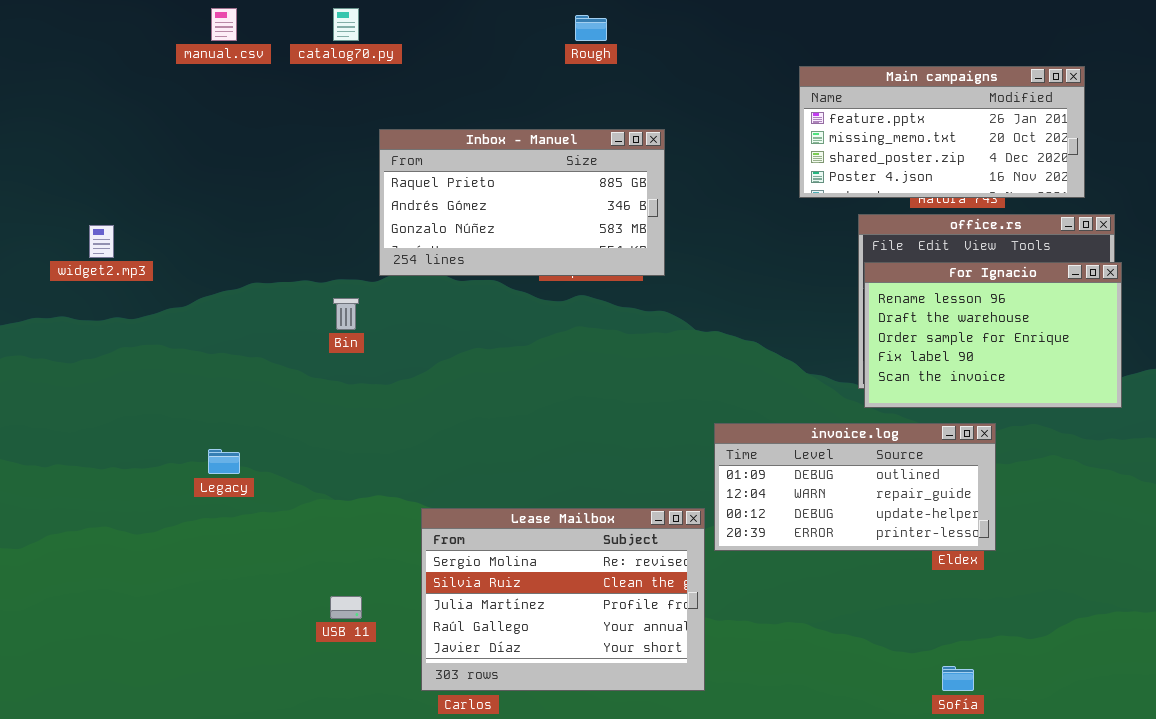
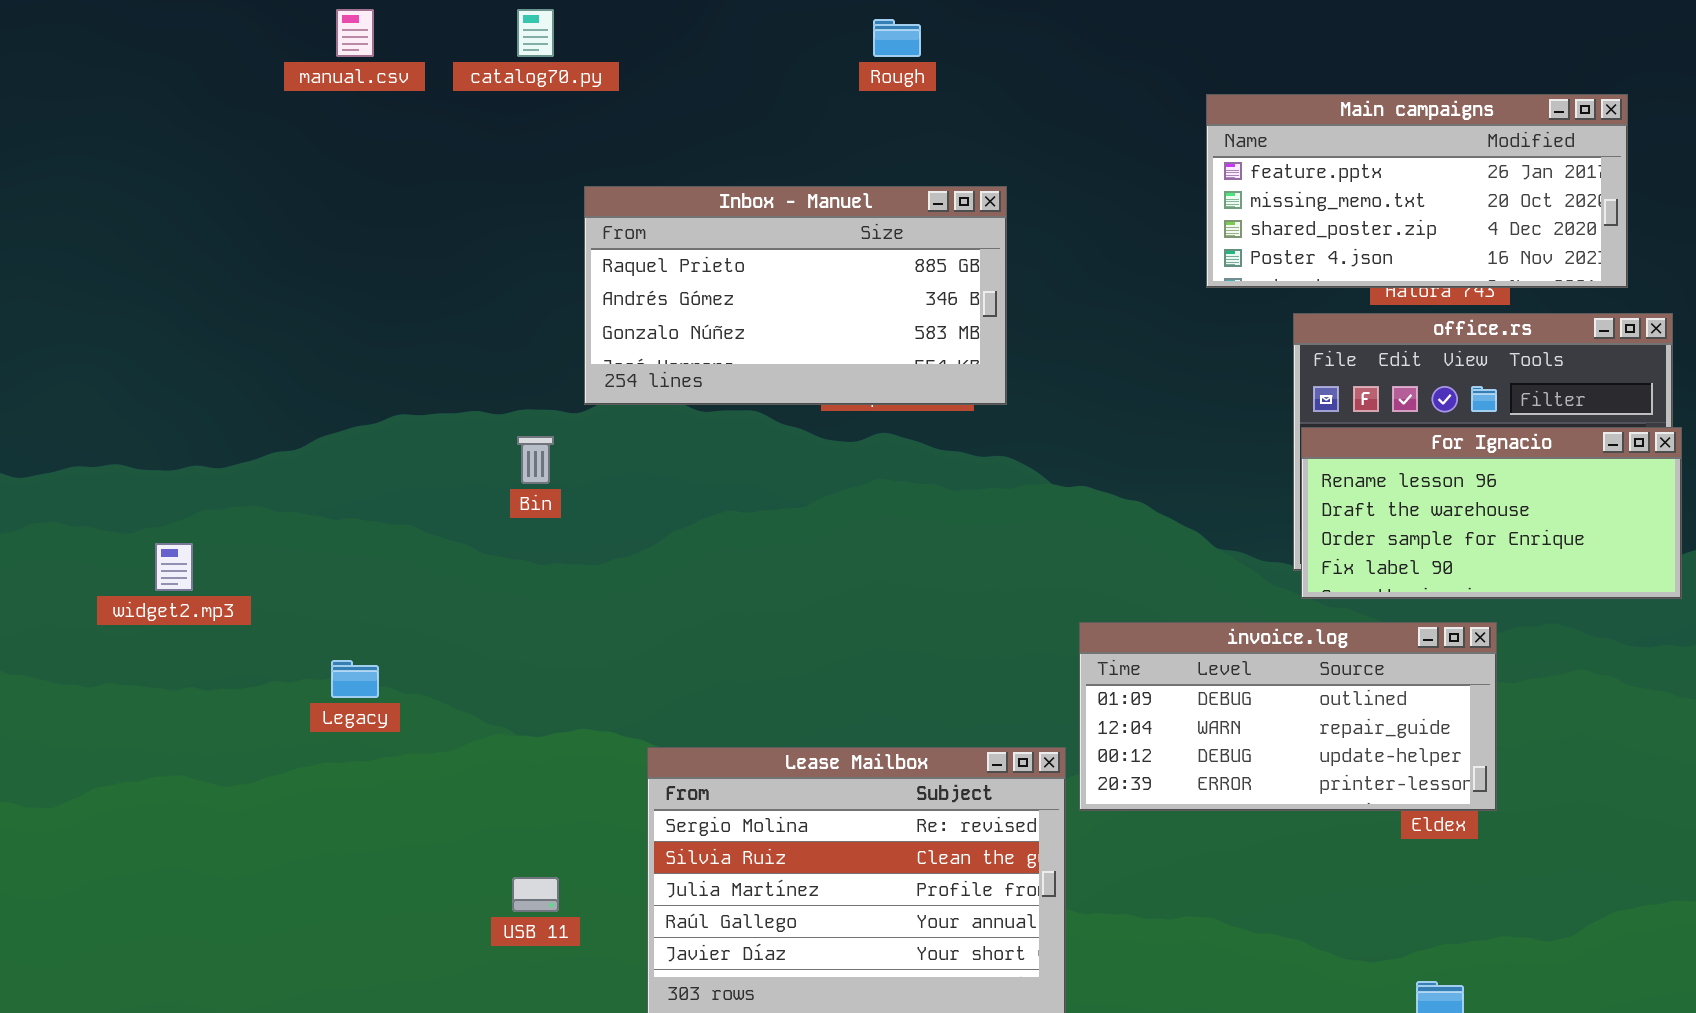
widget2.mp3: [89,225,114,258] -> [155,543,193,591], moved
For Ignacio: [864,262,1122,408] -> [1301,427,1682,599], resized

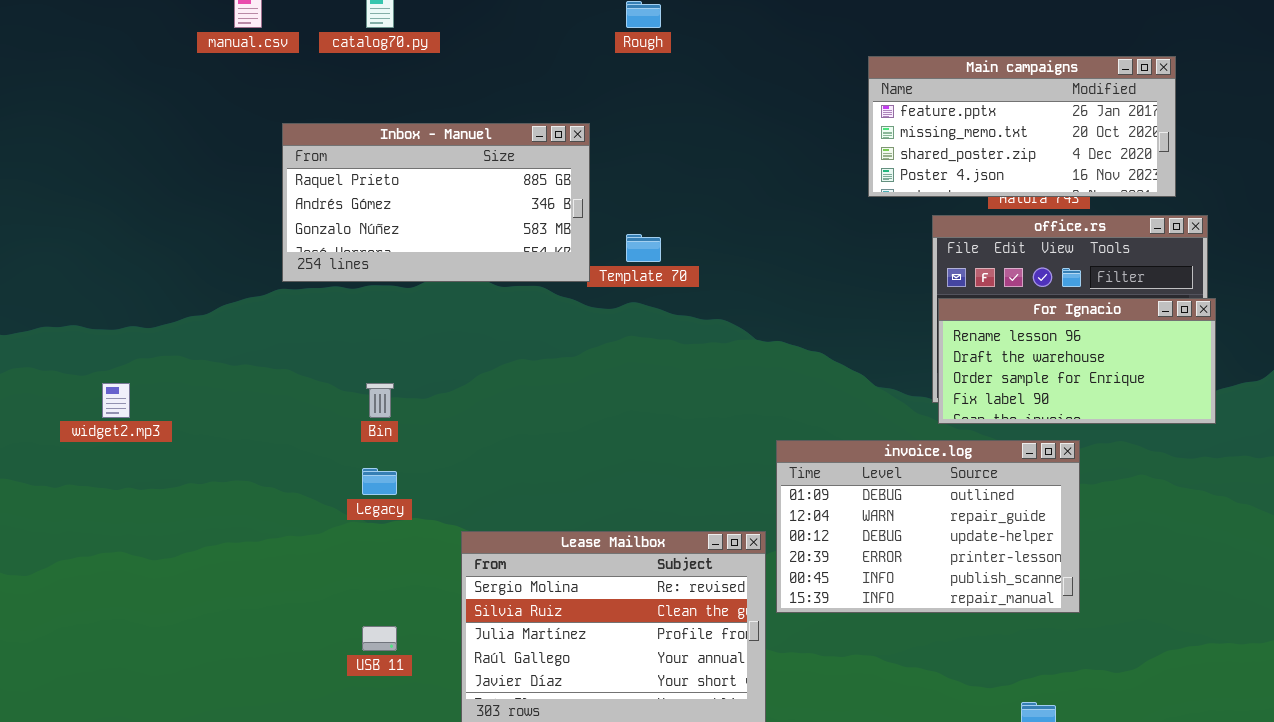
Inbox - Manuel: [584,186,1007,405] -> [282,123,590,282], moved
Bin: [517,436,554,484] -> [366,383,394,418], moved
invoice.log: [1079,622,1497,811] -> [776,440,1080,613], resized
Legacy: [331,660,379,698] -> [362,468,397,495], moved

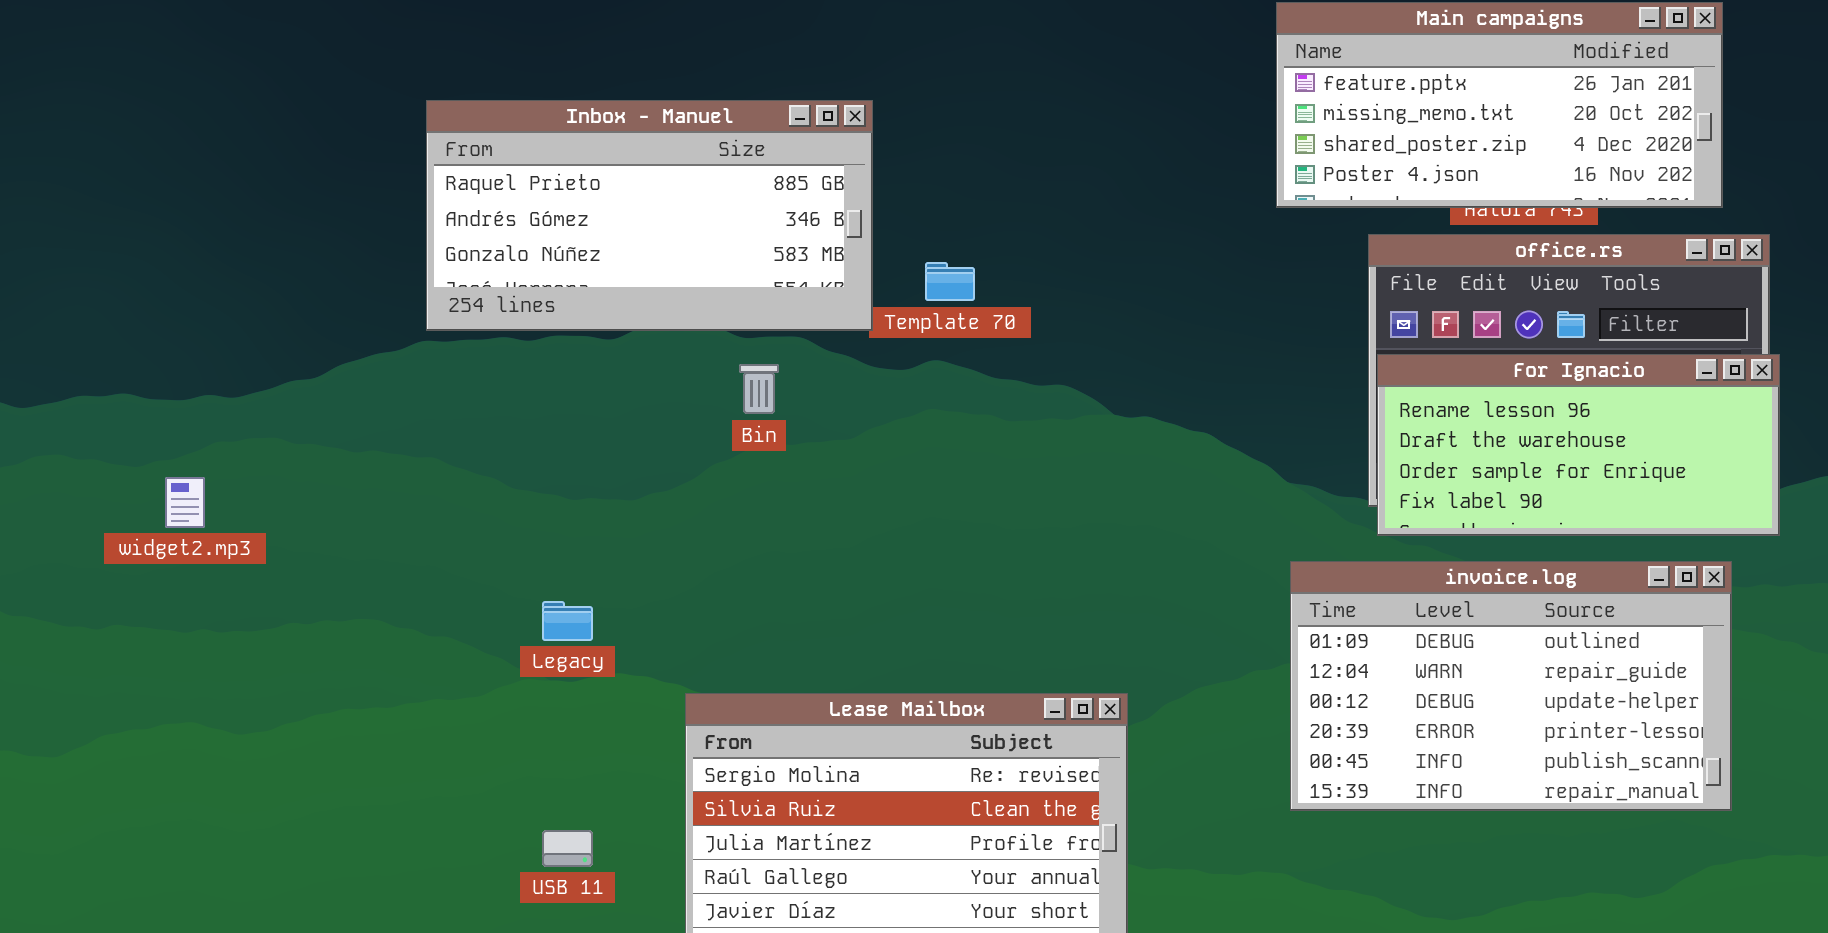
Bin: [366,383,394,418] -> [739,364,779,414], moved
invoice.log: [776,440,1080,613] -> [1290,561,1732,811], moved

